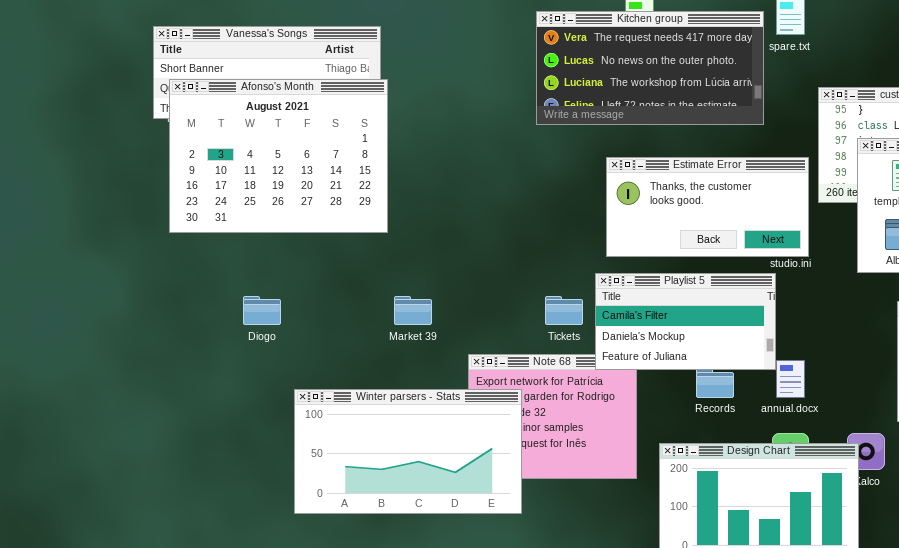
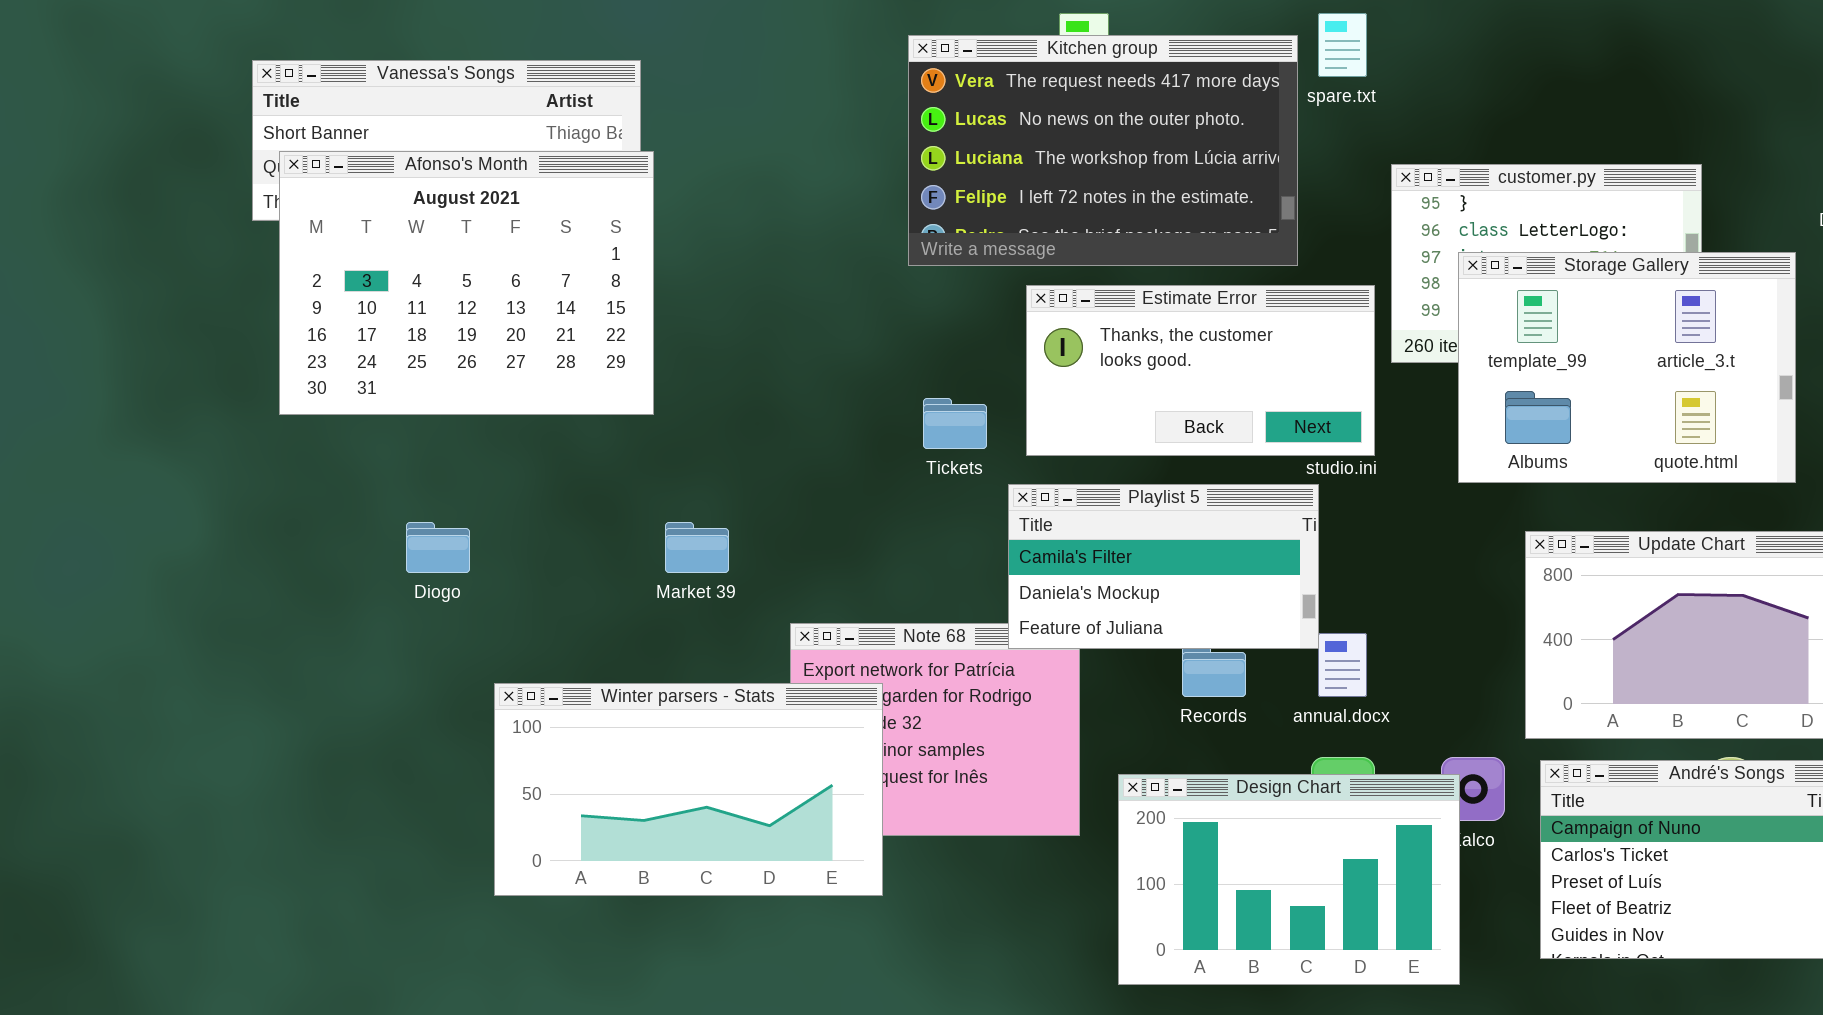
Kitchen group: [536,11,764,125] -> [908,35,1298,266], resized
Tickets: [545,296,583,325] -> [923,398,987,449], moved

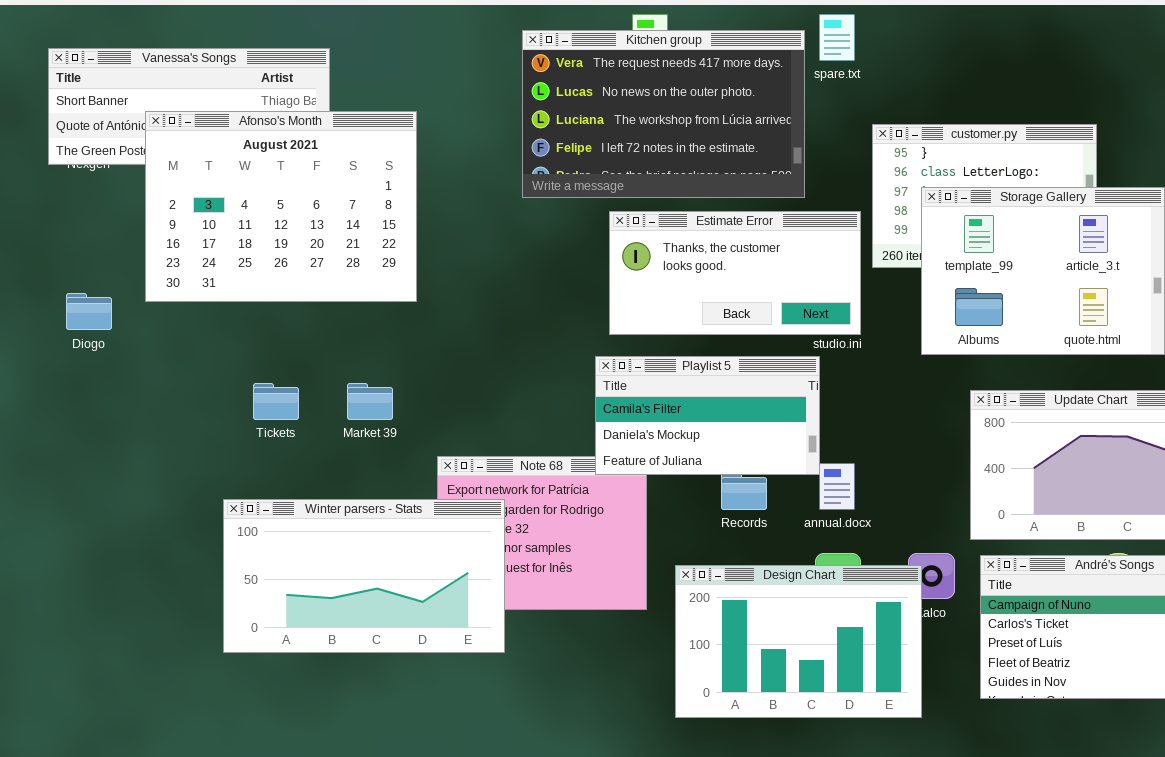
Afonso's Month: [279,151,654,415] -> [145,111,417,302], moved
Tickets: [923,398,987,449] -> [253,383,299,420], moved
Diogo: [406,522,470,573] -> [66,293,112,330], moved

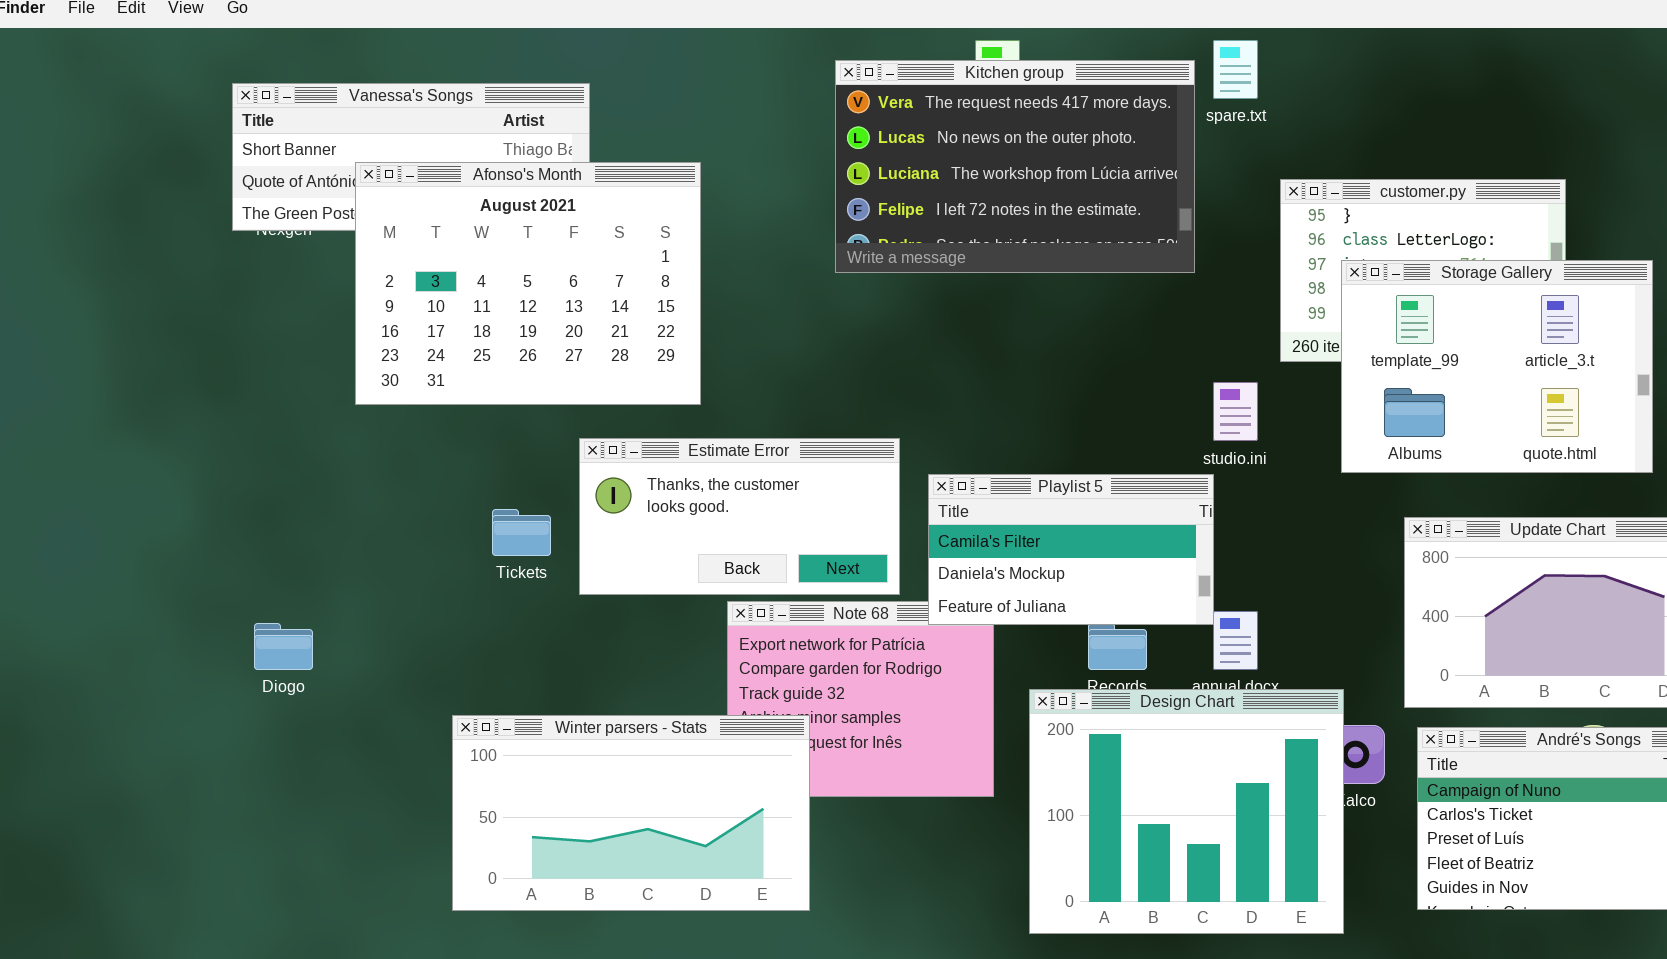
Estimate Error: [609,211,861,335] -> [579,438,900,595], moved
Diogo: [66,293,112,330] -> [254,623,313,670], moved
Winter parsers - Stats: [223,499,505,653] -> [452,715,810,911], moved
Design Chart: [675,565,922,718] -> [1029,689,1344,934], resized

